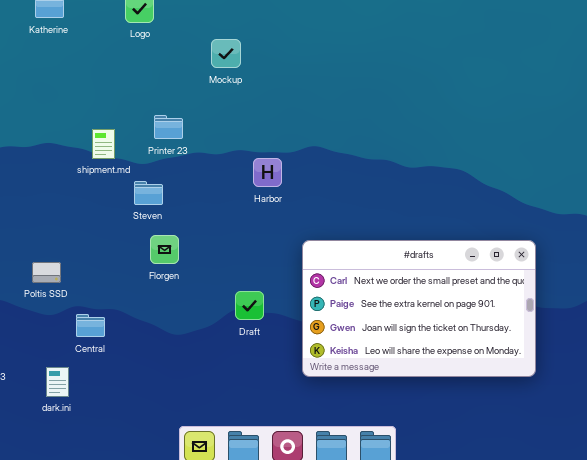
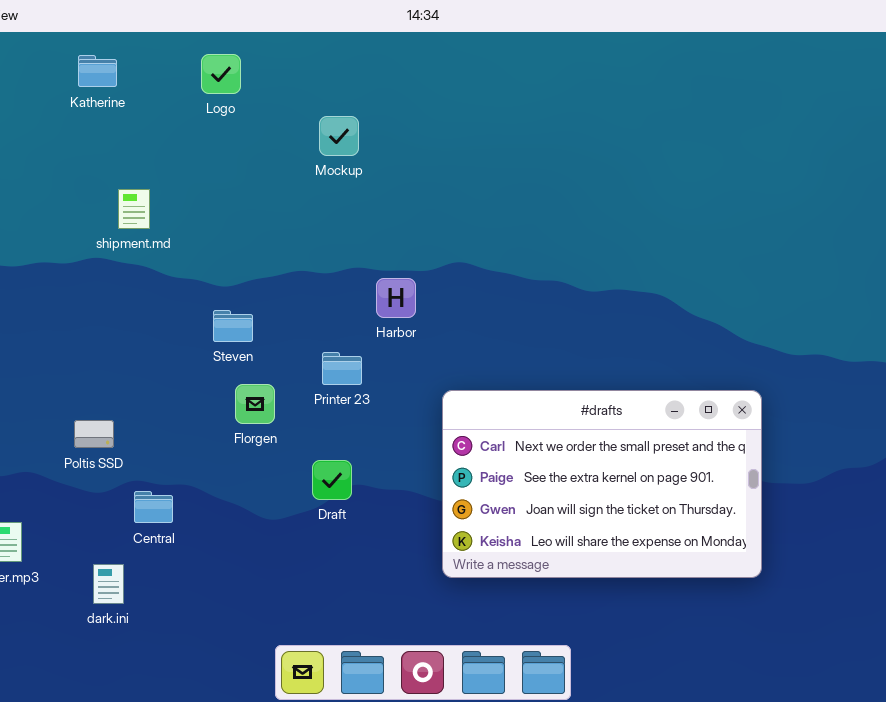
Printer 23: [154,115,183,139] -> [322,352,362,385], moved
shipment.md: [92,129,115,159] -> [118,189,150,229], moved
Draft: [235,291,264,320] -> [312,460,352,500], moved

